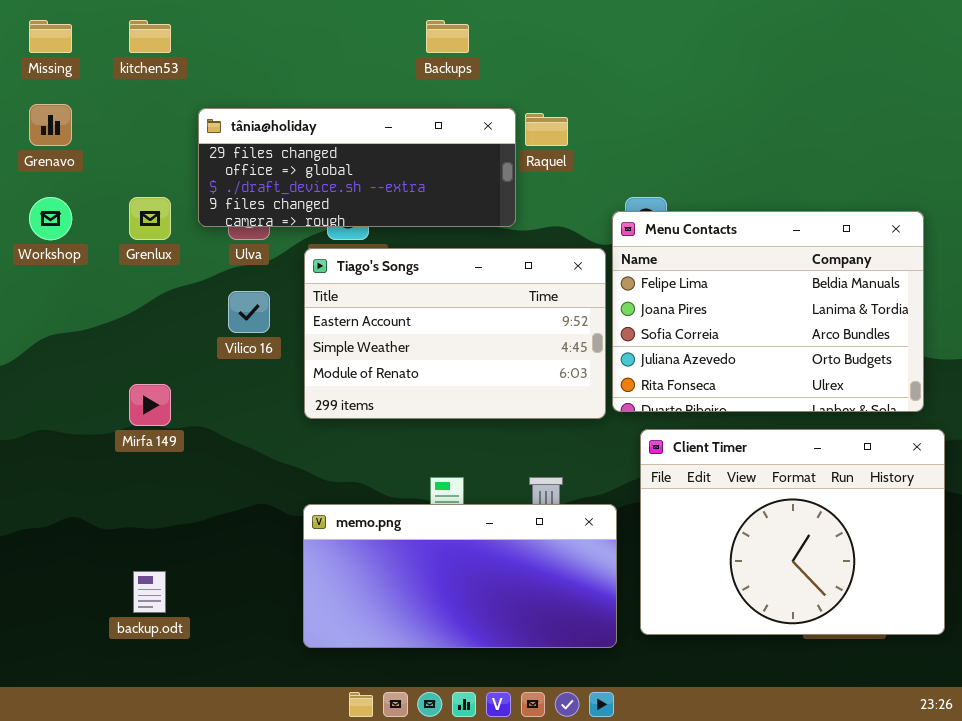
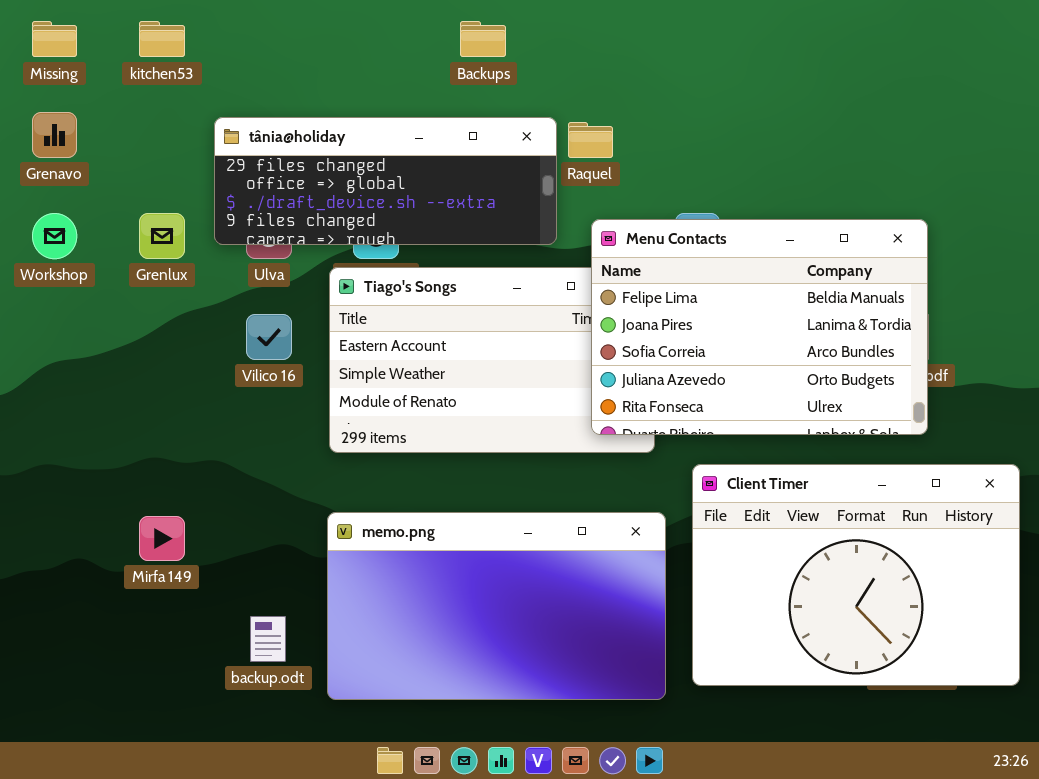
Menu Contacts: [612,211,924,412] -> [591,219,928,435], moved
Mirfa 149: [129,384,171,426] -> [139,516,185,561], moved
memo.png: [303,504,617,648] -> [327,512,666,700], resized
backup.odt: [133,571,166,613] -> [250,616,286,662], moved

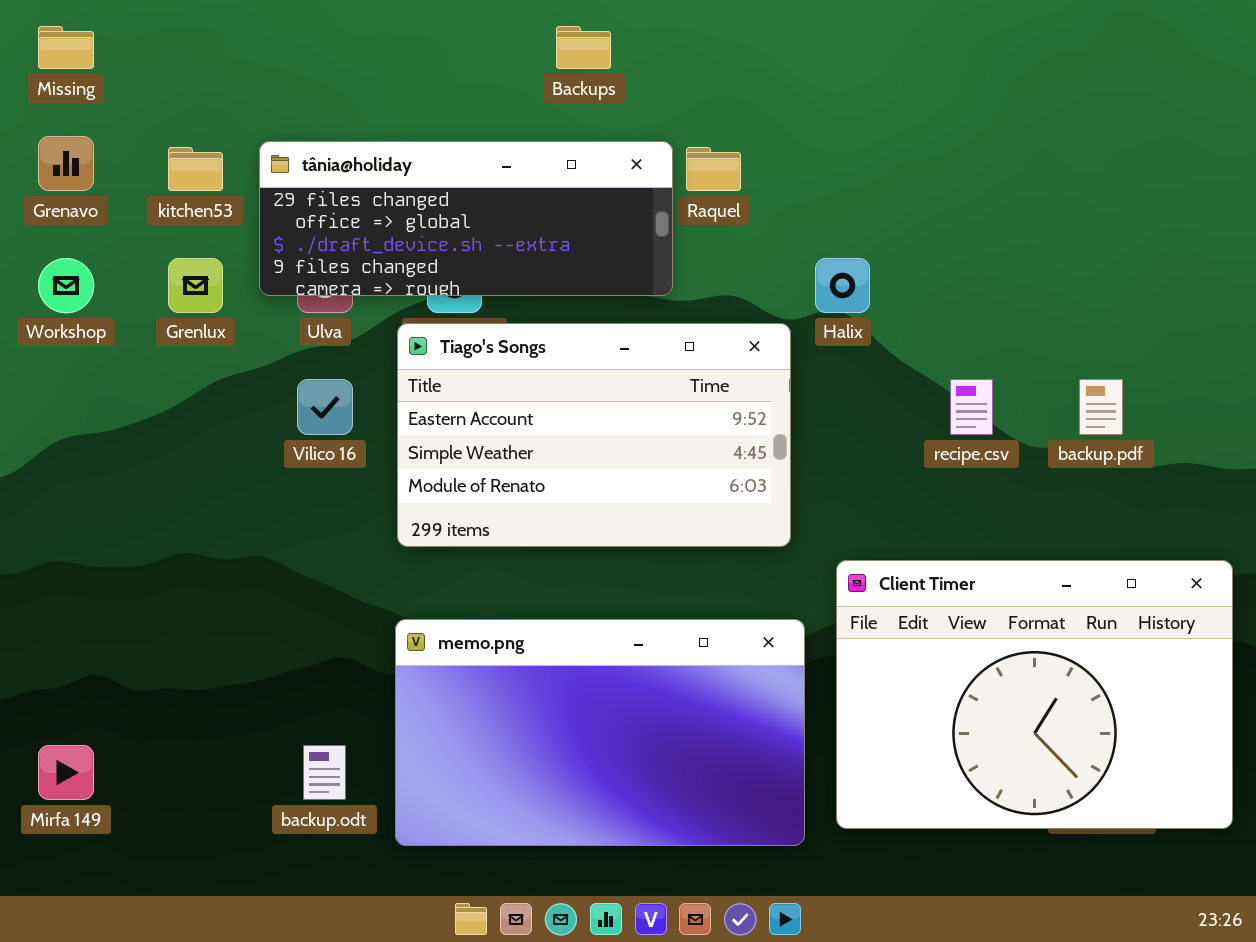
kitchen53: [139,21,185,57] -> [168,147,223,191], moved
Menu Contacts: [591,219,928,435] -> none, closed
Mirfa 149: [139,516,185,561] -> [38,745,94,800], moved

